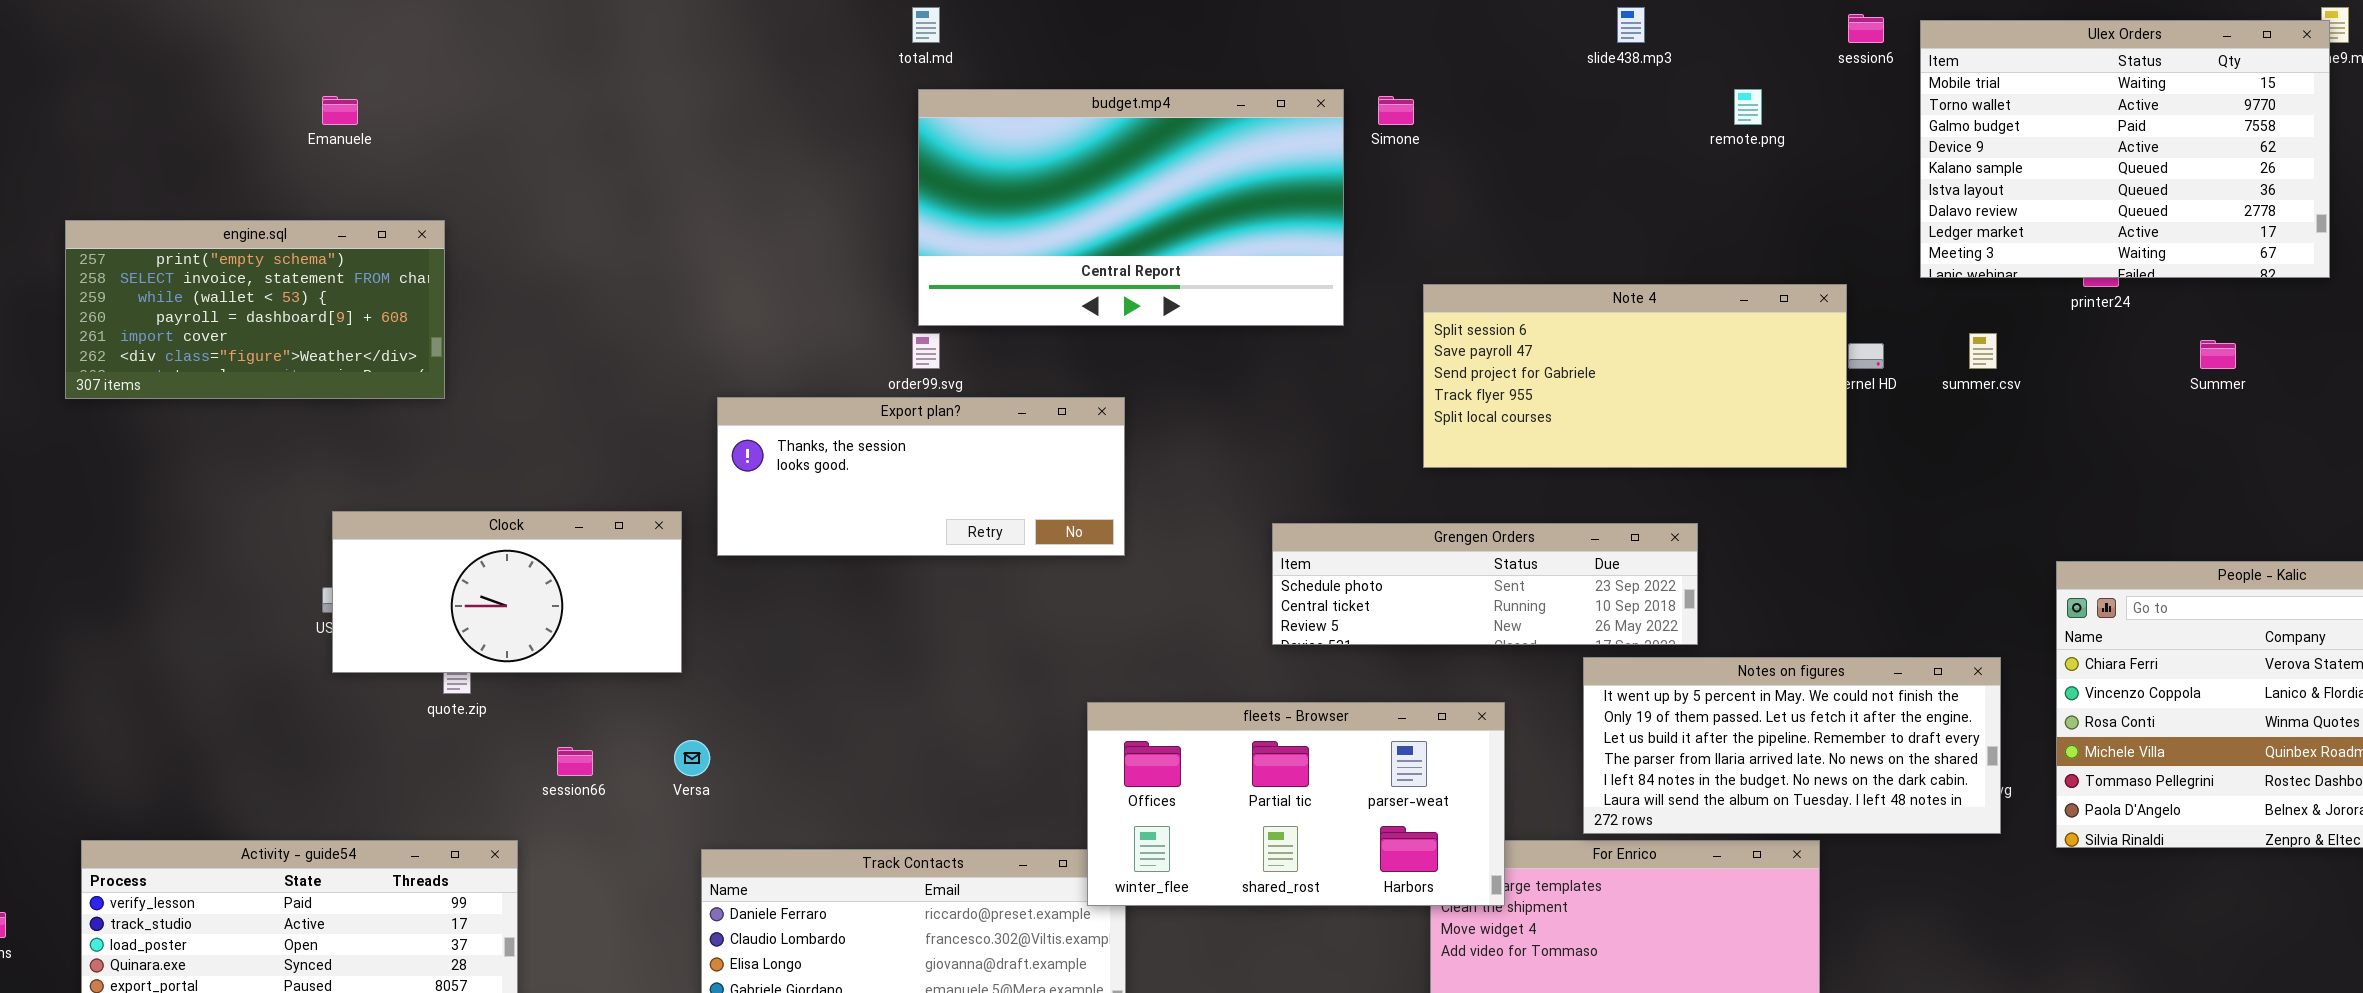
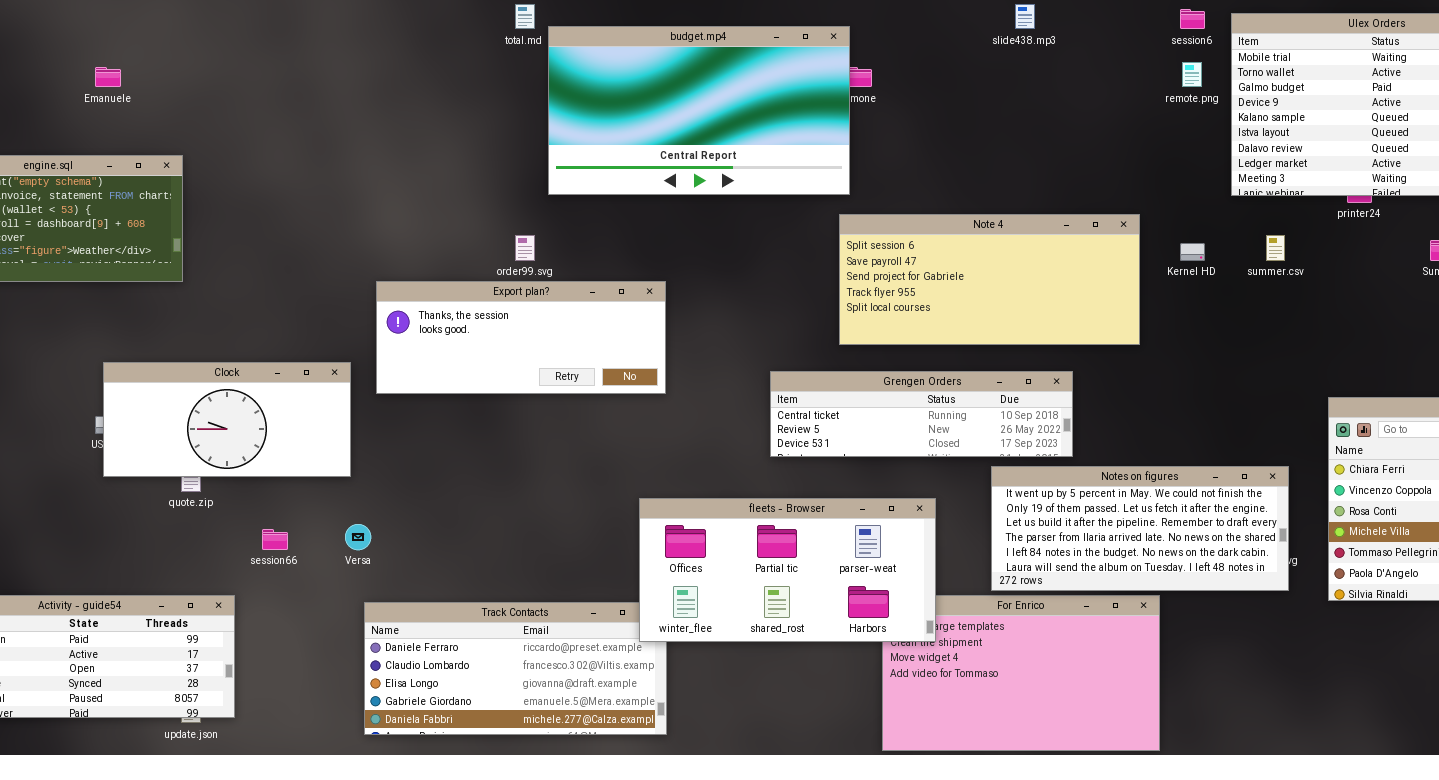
budget.mp4: [918,89,1344,326] -> [548,26,850,195], moved
remote.png: [1734,89,1762,125] -> [1182,62,1202,87], moved
Note 4: [1423,284,1847,468] -> [839,214,1140,345], moved
Grengen Orders: [1272,523,1698,645] -> [770,371,1073,457], scrolled down 1 row

